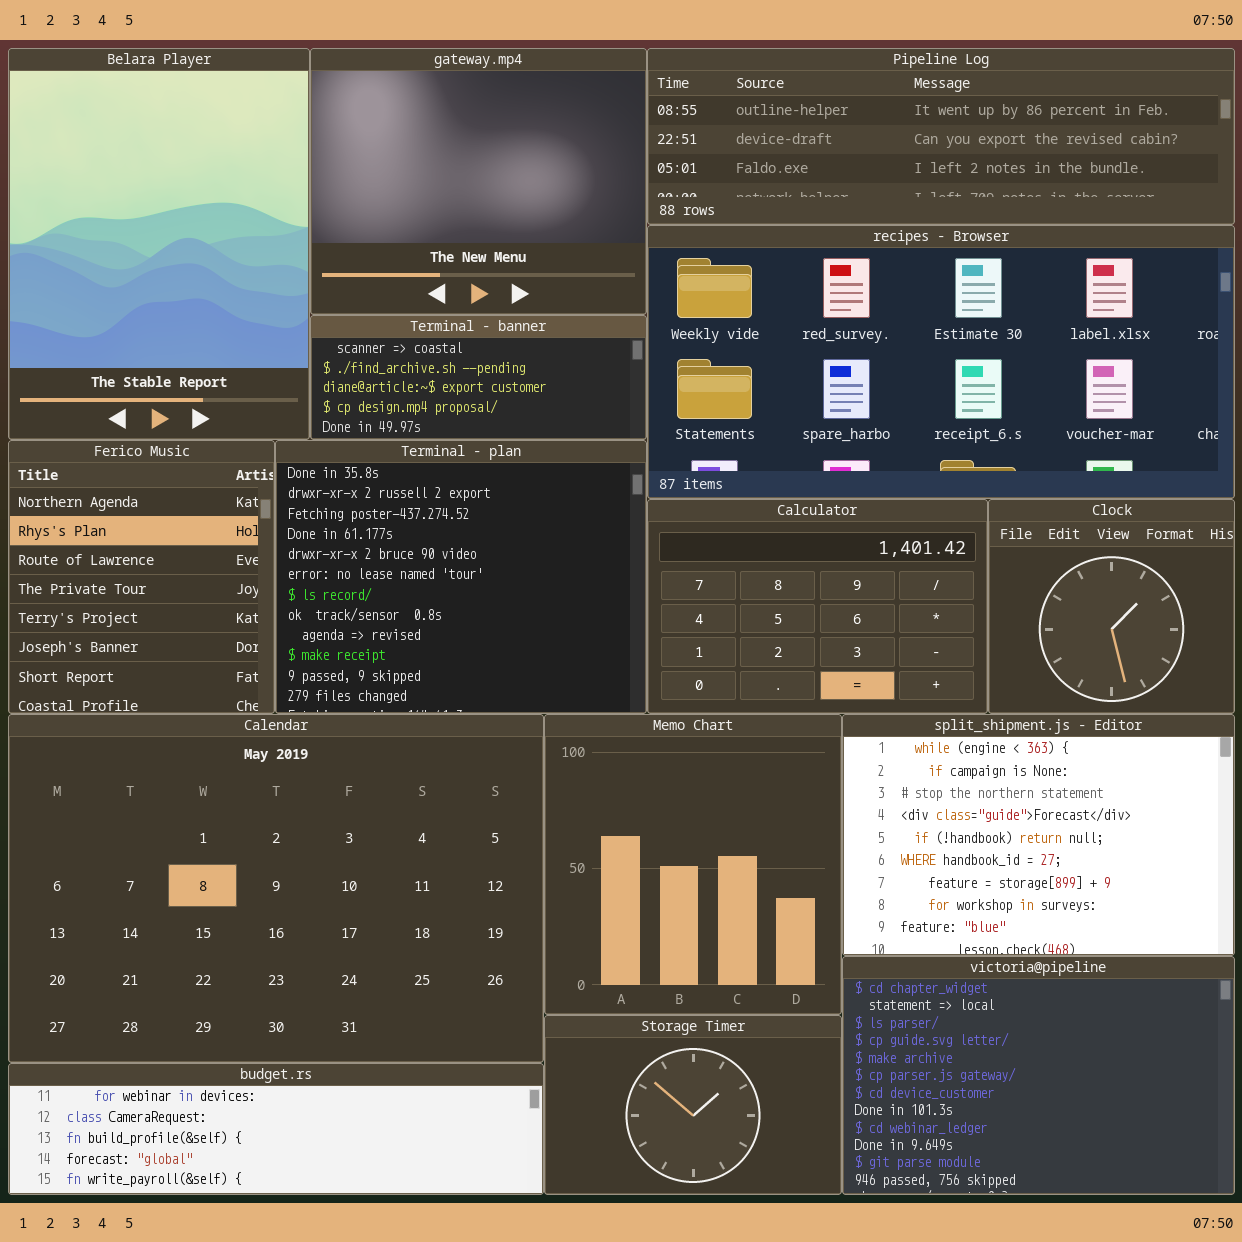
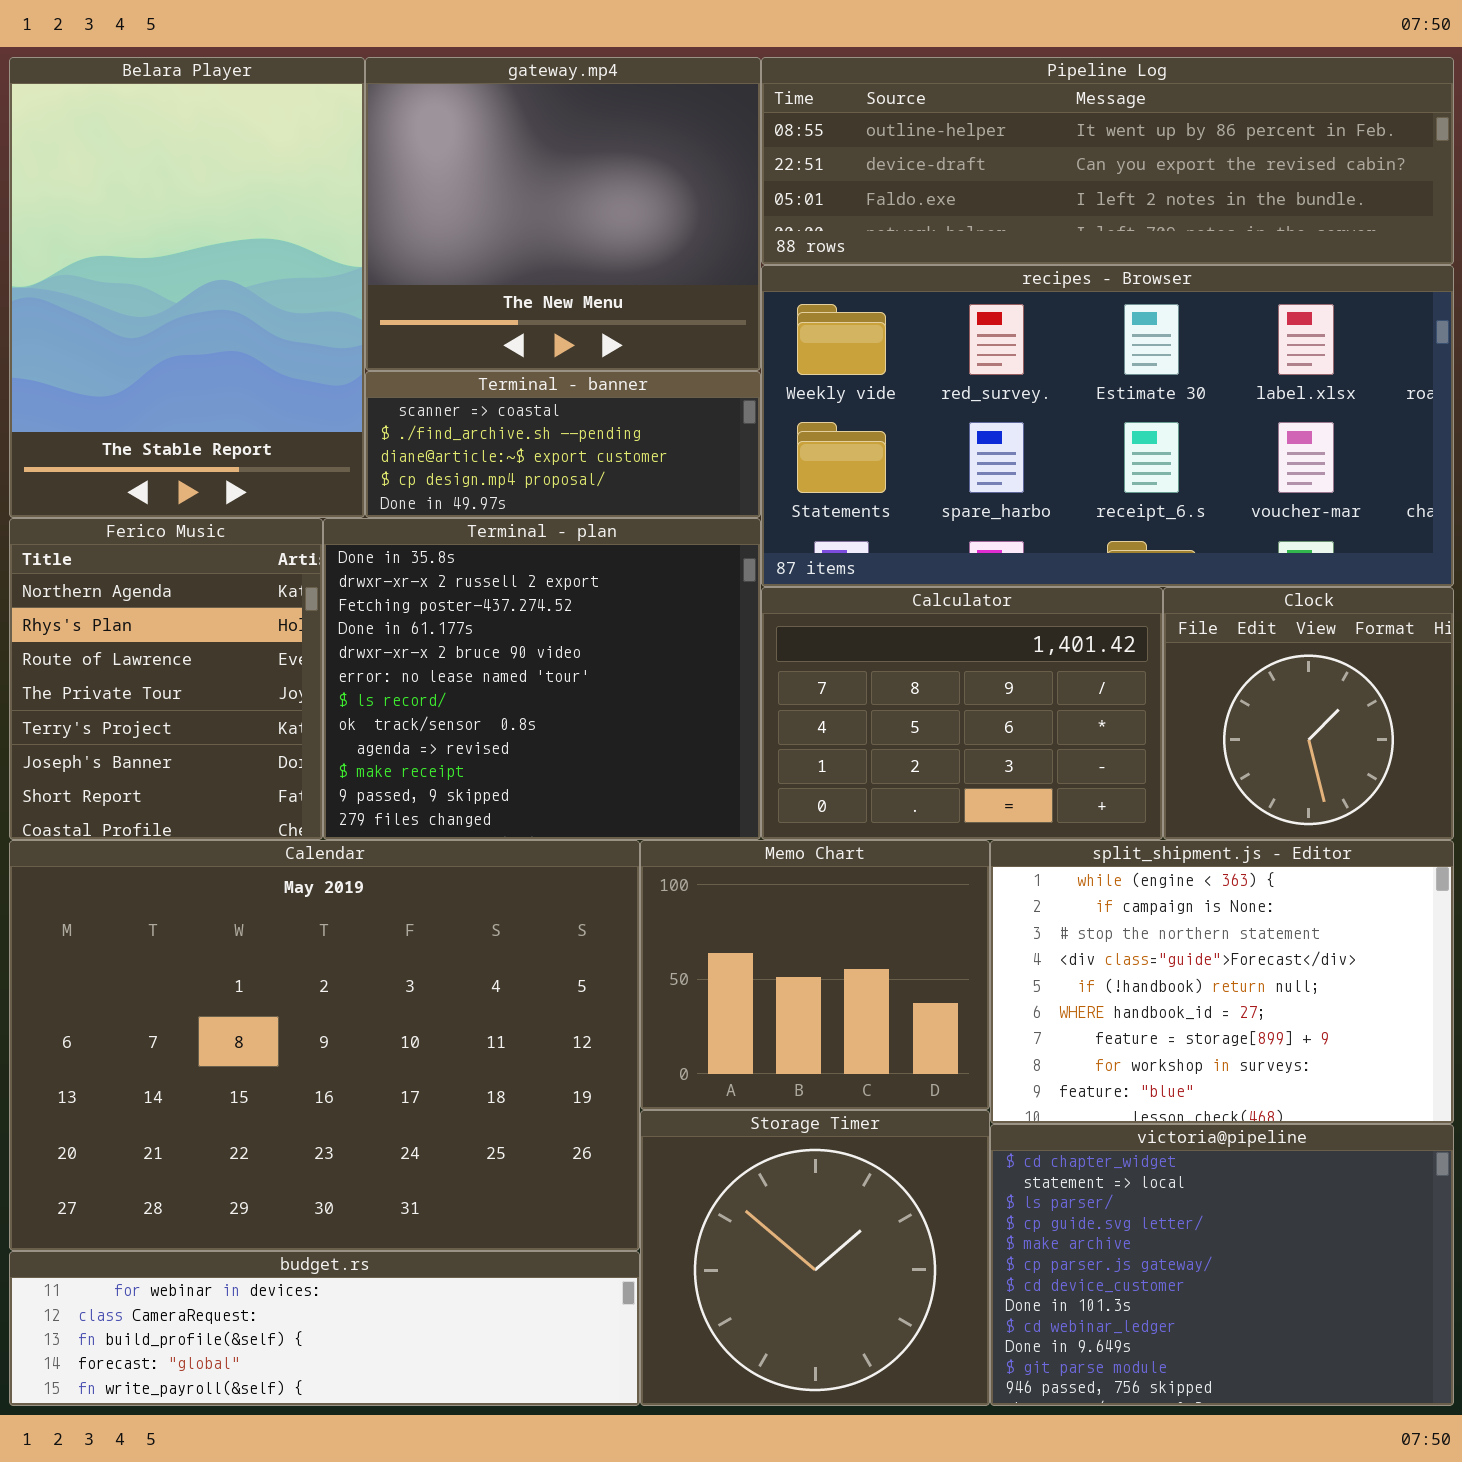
Memo Chart: [544,714,842,1015] -> [640,840,990,1110], resized
Storage Timer: [544,1015,842,1195] -> [640,1110,990,1406], resized

